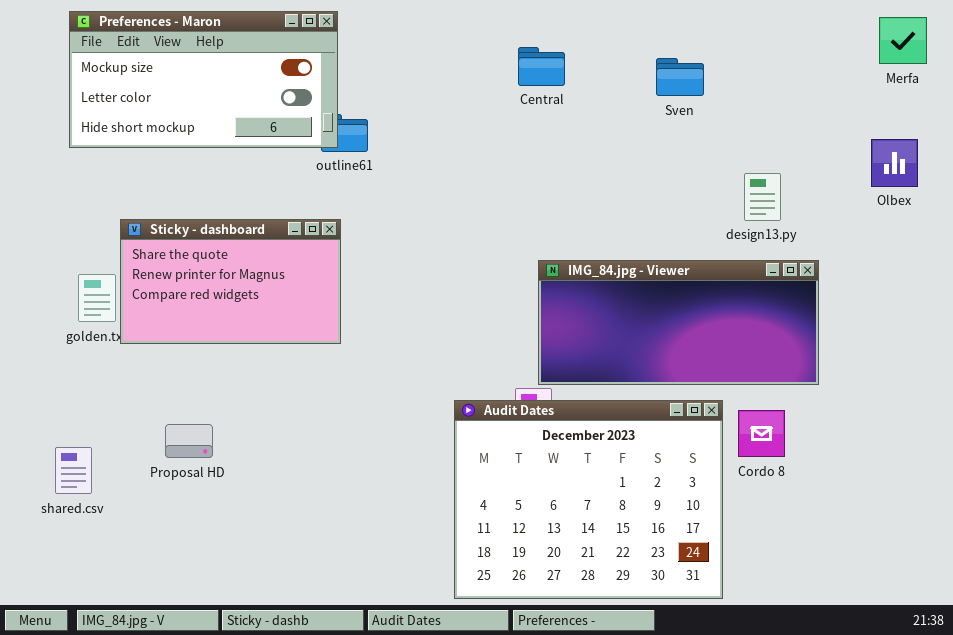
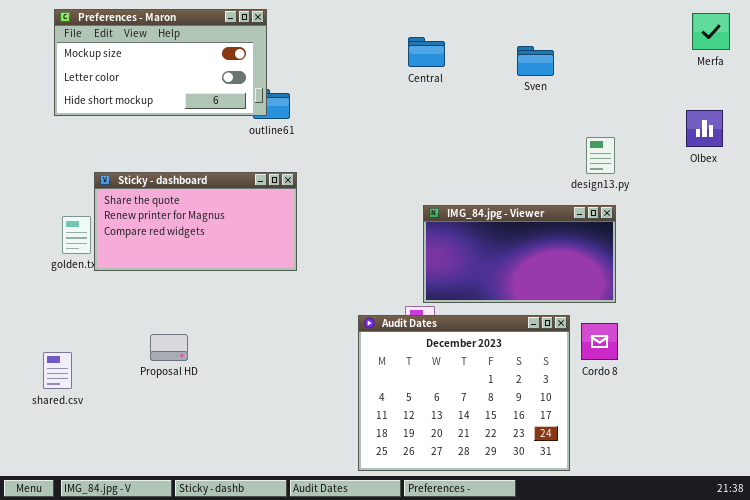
Sticky - dashboard: [120,219,341,344] -> [94,172,297,271], resized
IMG_84.jpg - Viewer: [538,260,819,385] -> [423,205,616,303], resized
Proposal HD: [165,424,213,458] -> [150,334,188,361], moved

